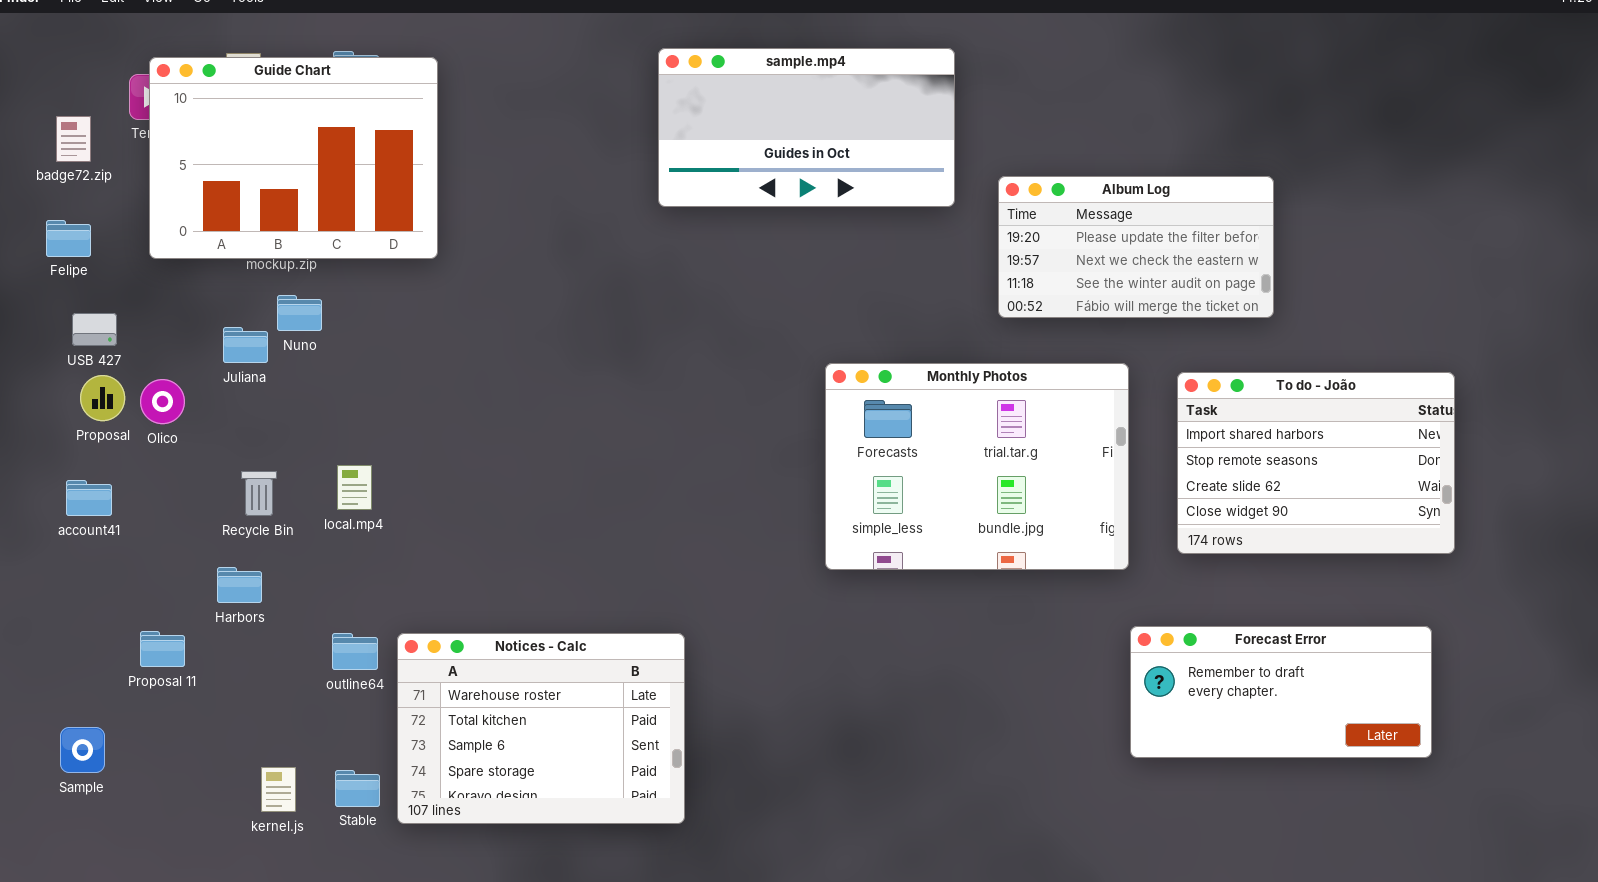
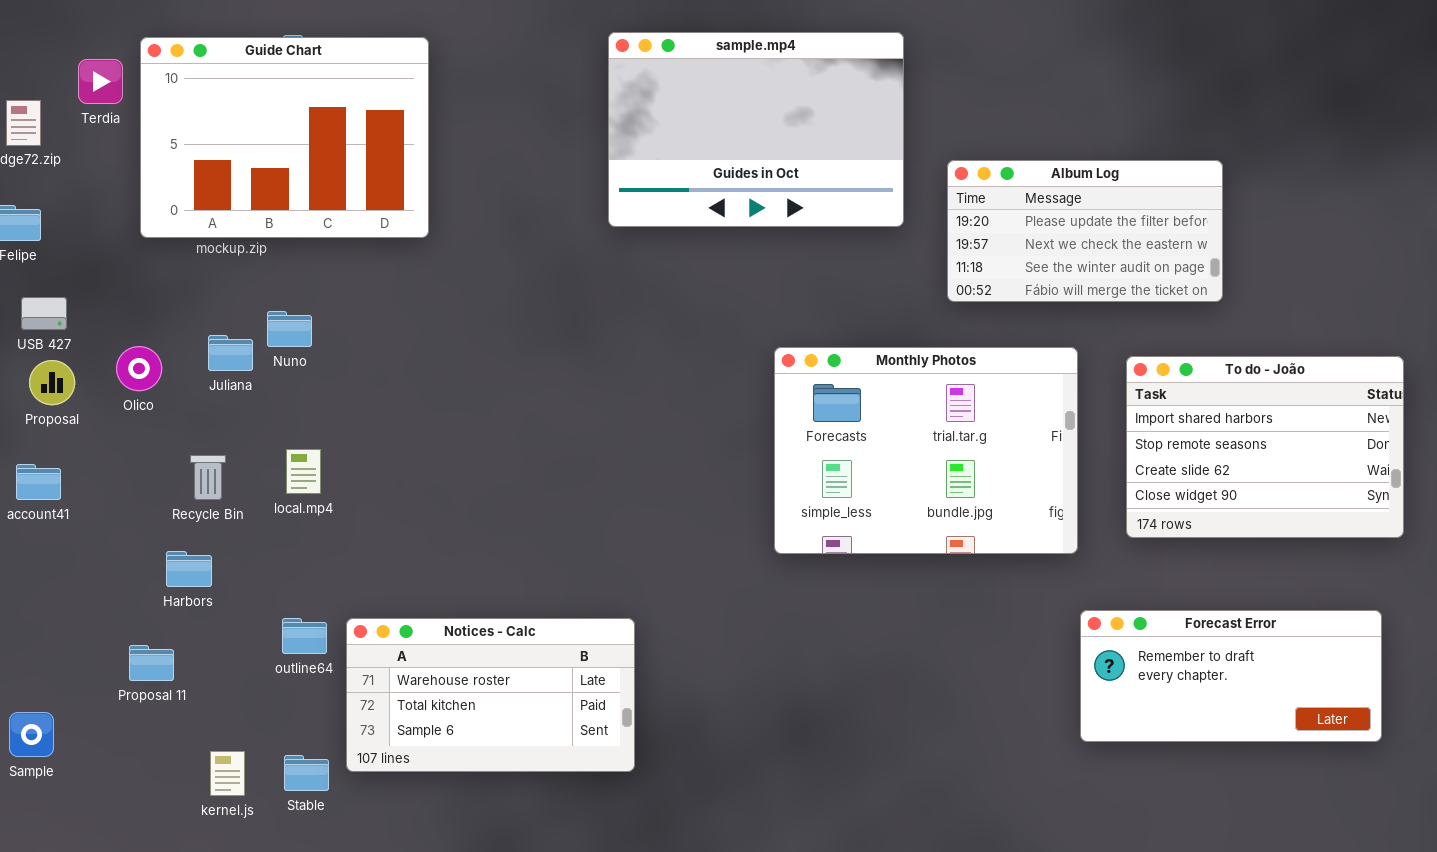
sample.mp4: [658,48,955,207] -> [608,32,904,227], resized
Guide Chart: [149,57,438,259] -> [140,37,429,238], moved
Nuno: [277,295,322,331] -> [267,311,312,347], moved
Juliana: [223,327,268,363] -> [208,335,253,371], moved
Olico: [140,379,185,424] -> [116,346,162,391], moved
Proposal 11: [140,631,185,667] -> [129,645,174,681], moved
Notices - Calc: [397,633,685,824] -> [346,618,635,772], resized

